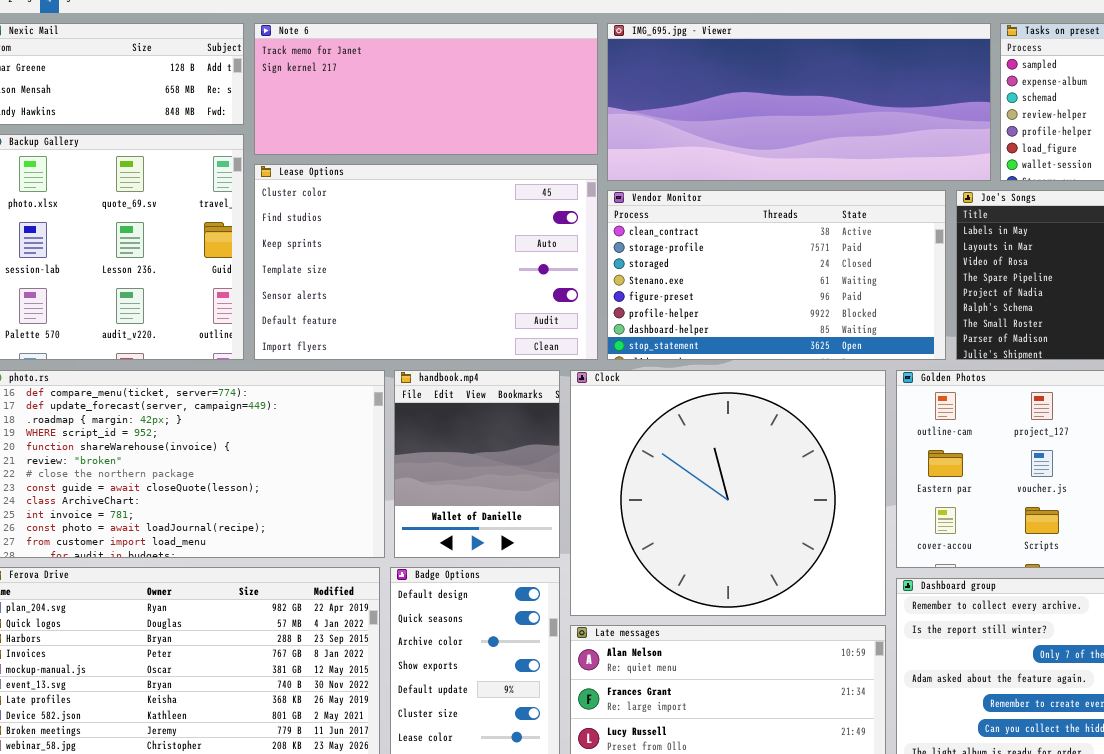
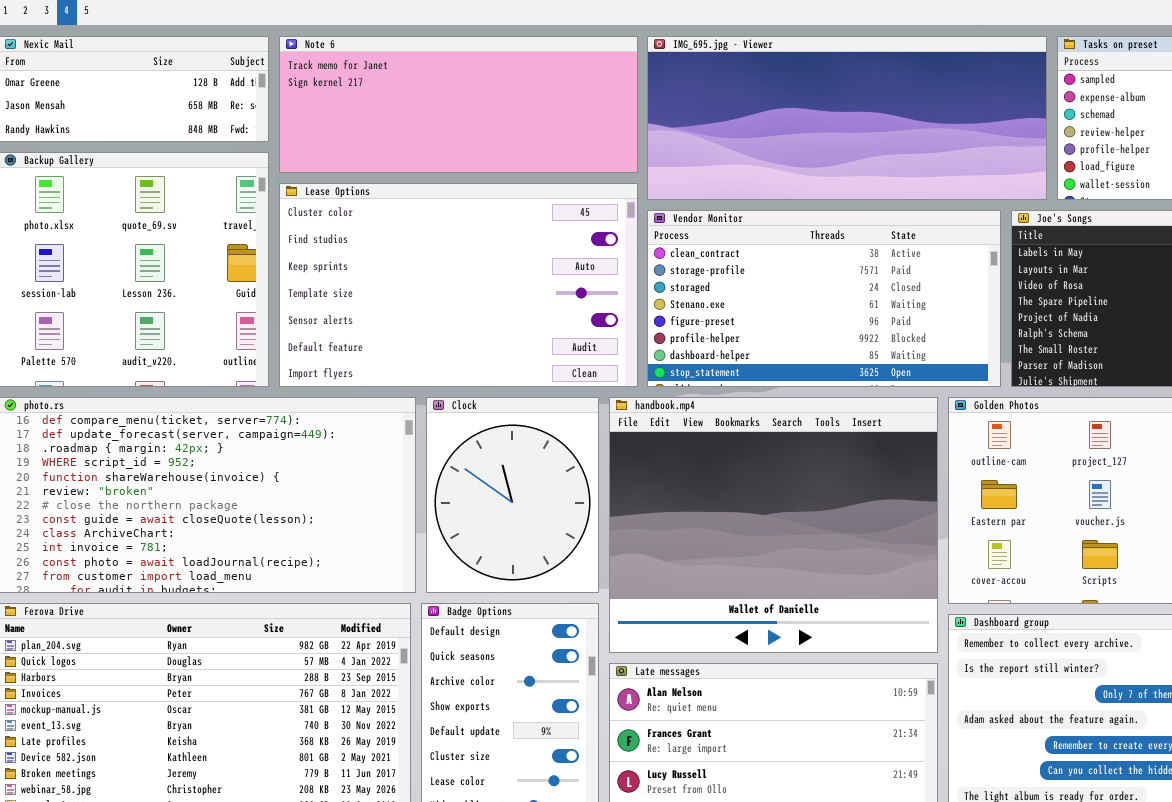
handbook.mp4: [394,370,560,558] -> [609,397,938,653], moved, resized
Clock: [570,370,886,616] -> [426,397,599,593], moved, resized

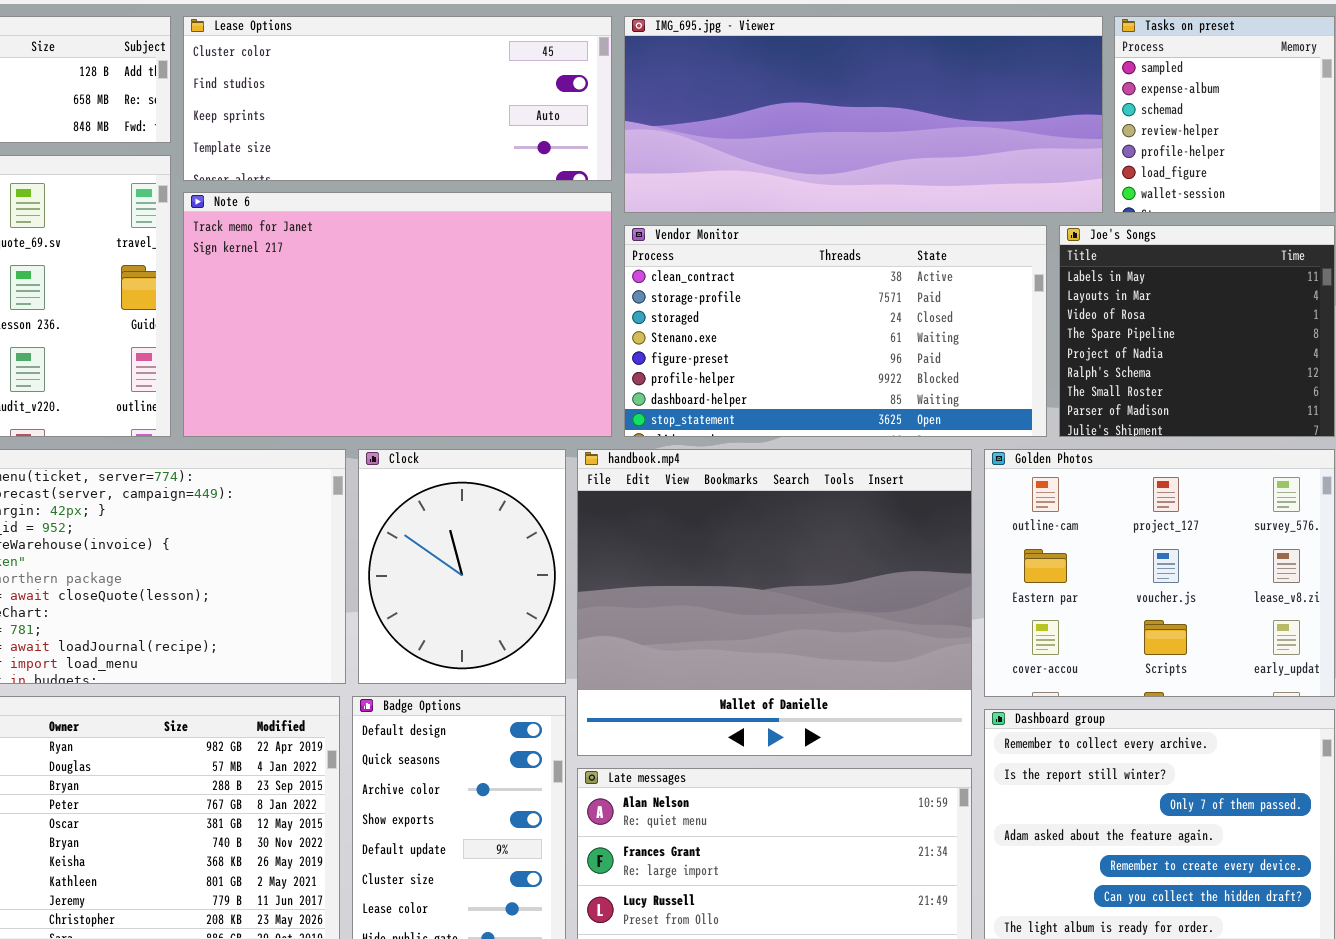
Note 6: [279,36,638,173] -> [183,192,612,437], moved, resized
Lease Options: [279,183,638,387] -> [183,16,612,181], moved, resized

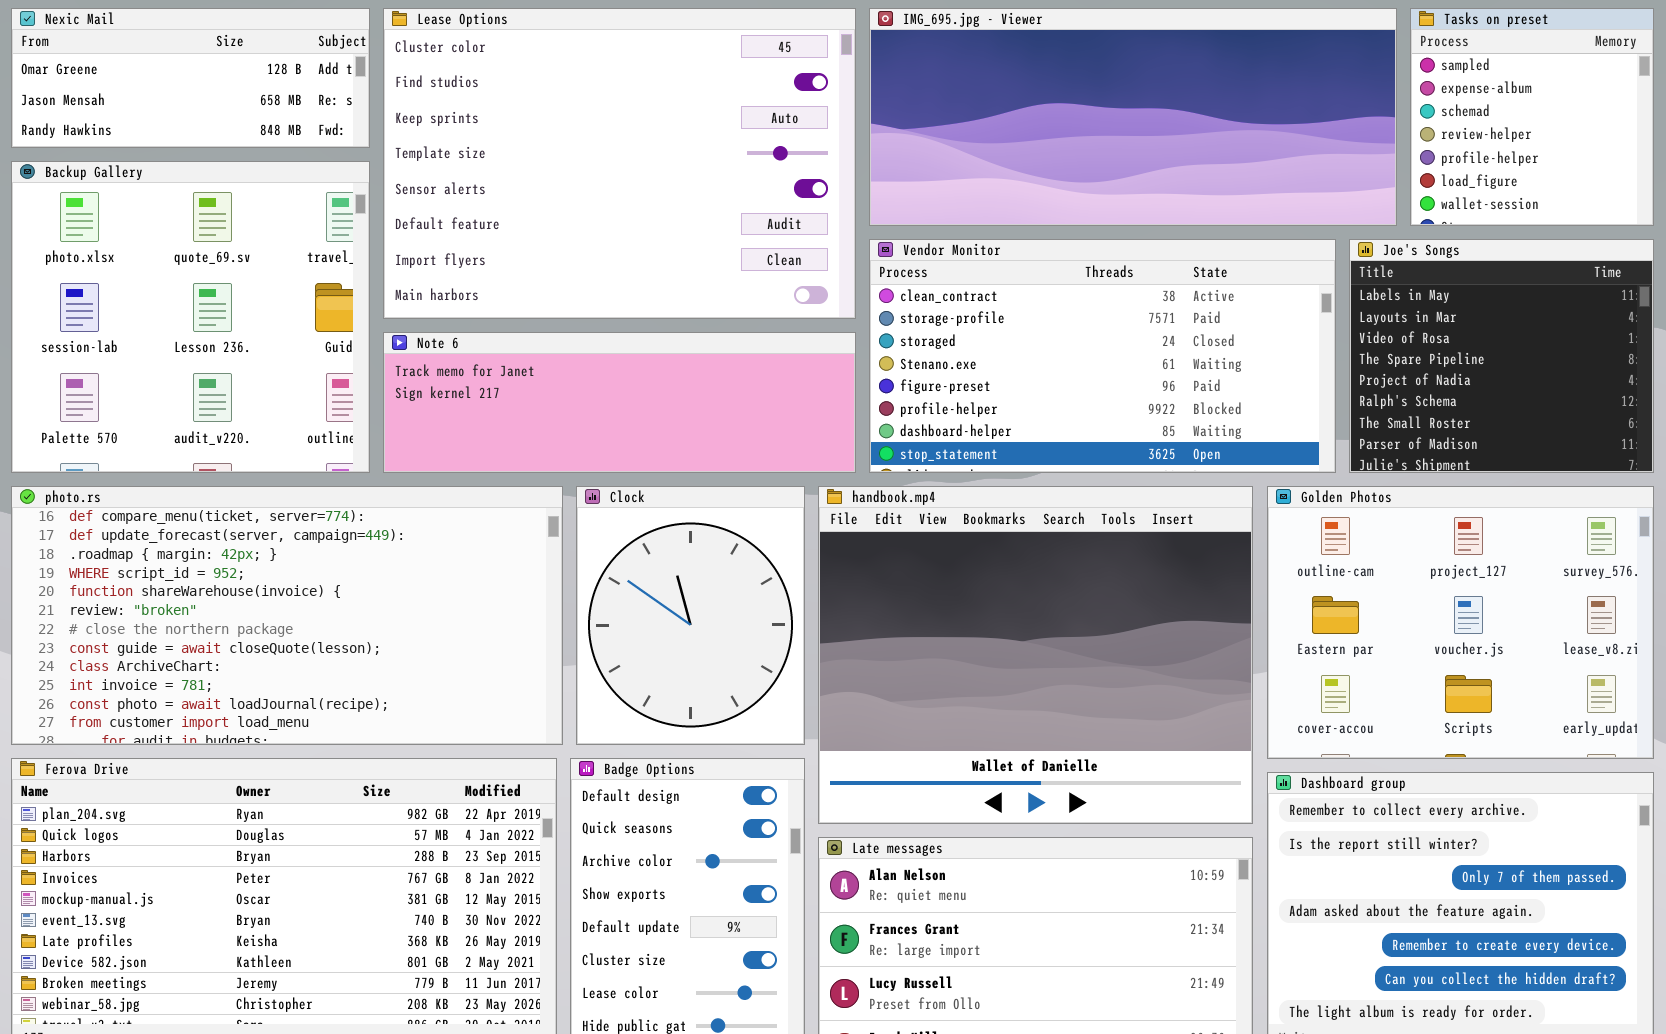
Lease Options: [183,16,612,181] -> [383,8,856,319], resized
Note 6: [183,192,612,437] -> [383,332,856,473], resized

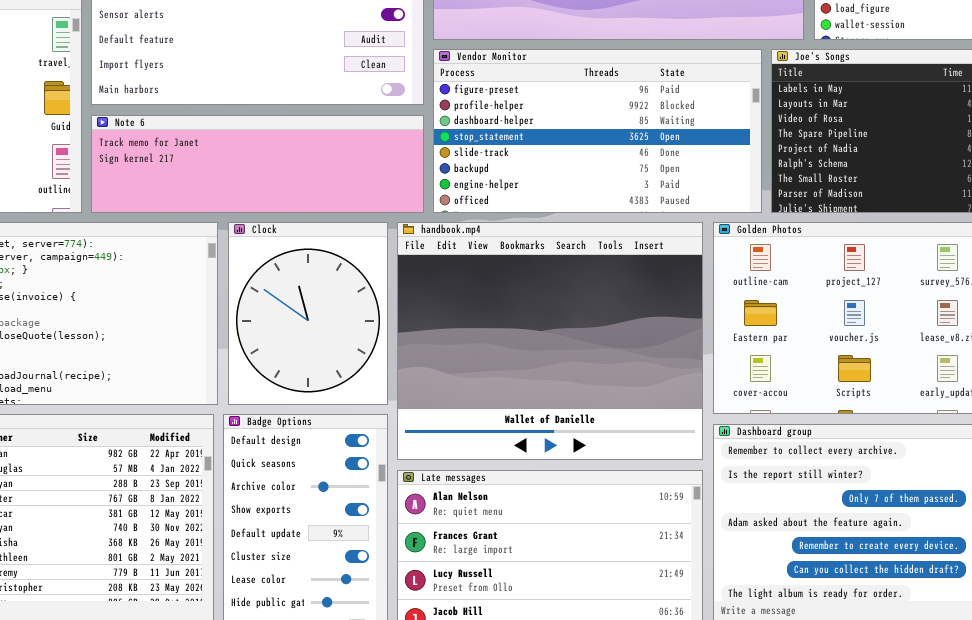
Vendor Monitor: [869,239,1336,473] -> [433,49,762,213], scrolled down 4 rows

